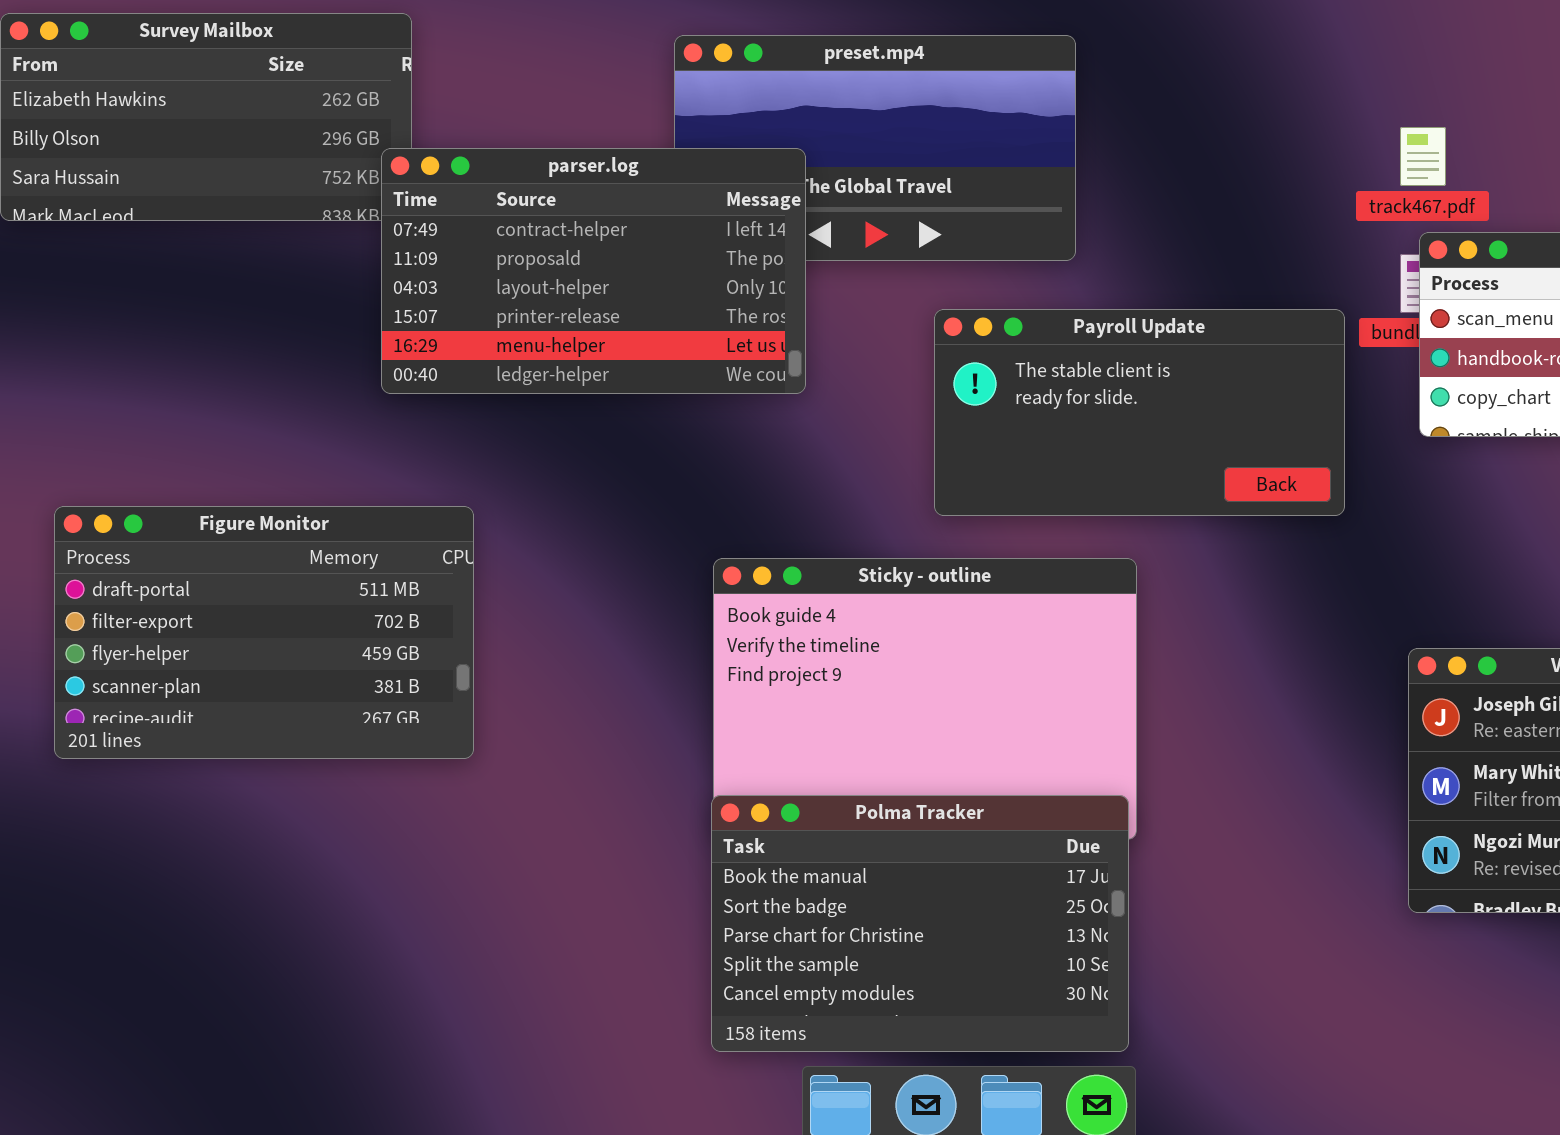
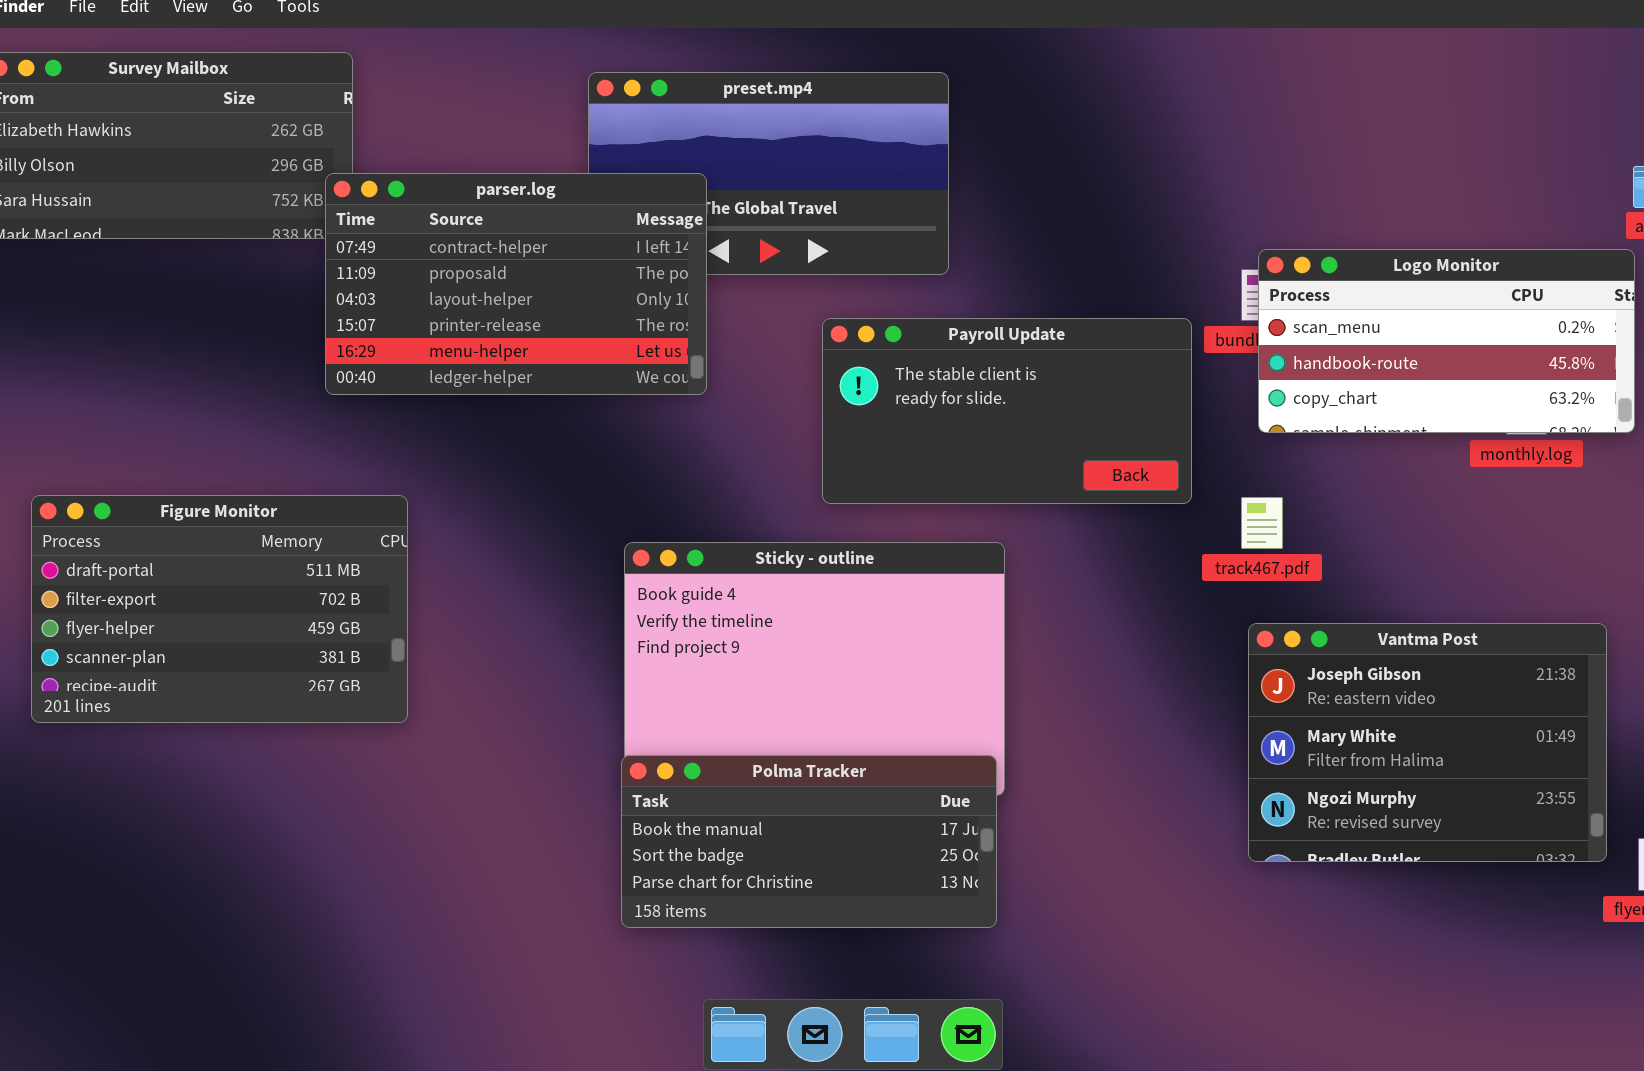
track467.pdf: [1400,127,1446,186] -> [1241,497,1283,549], moved
Polma Tracker: [711,795,1129,1052] -> [621,755,997,928], resized

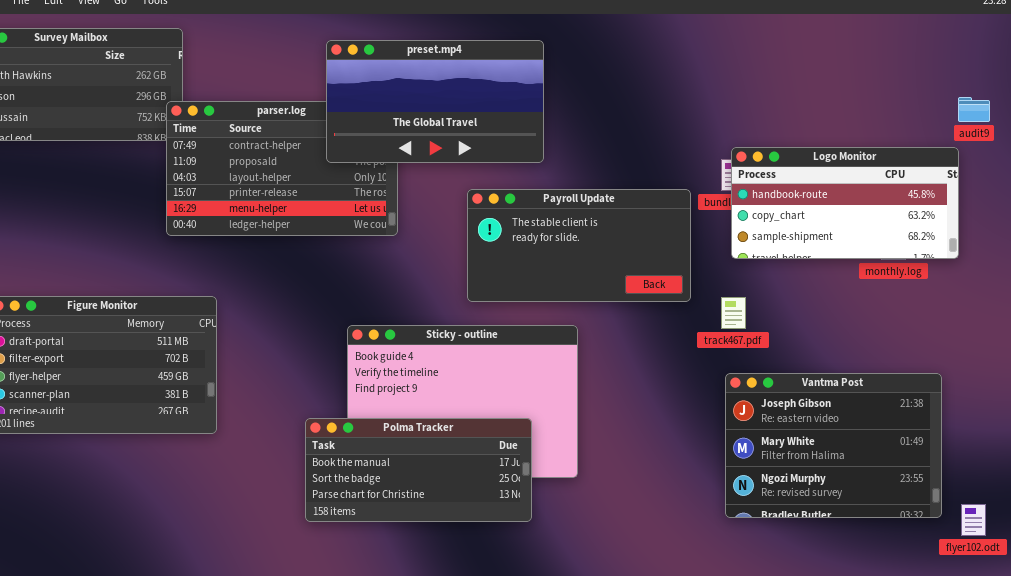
preset.mp4: [588,72,949,275] -> [326,40,544,163], raised
Logo Monitor: [1258,249,1635,433] -> [731,147,959,259], scrolled down 1 row
Polma Tracker: [621,755,997,928] -> [305,418,532,522], moved

